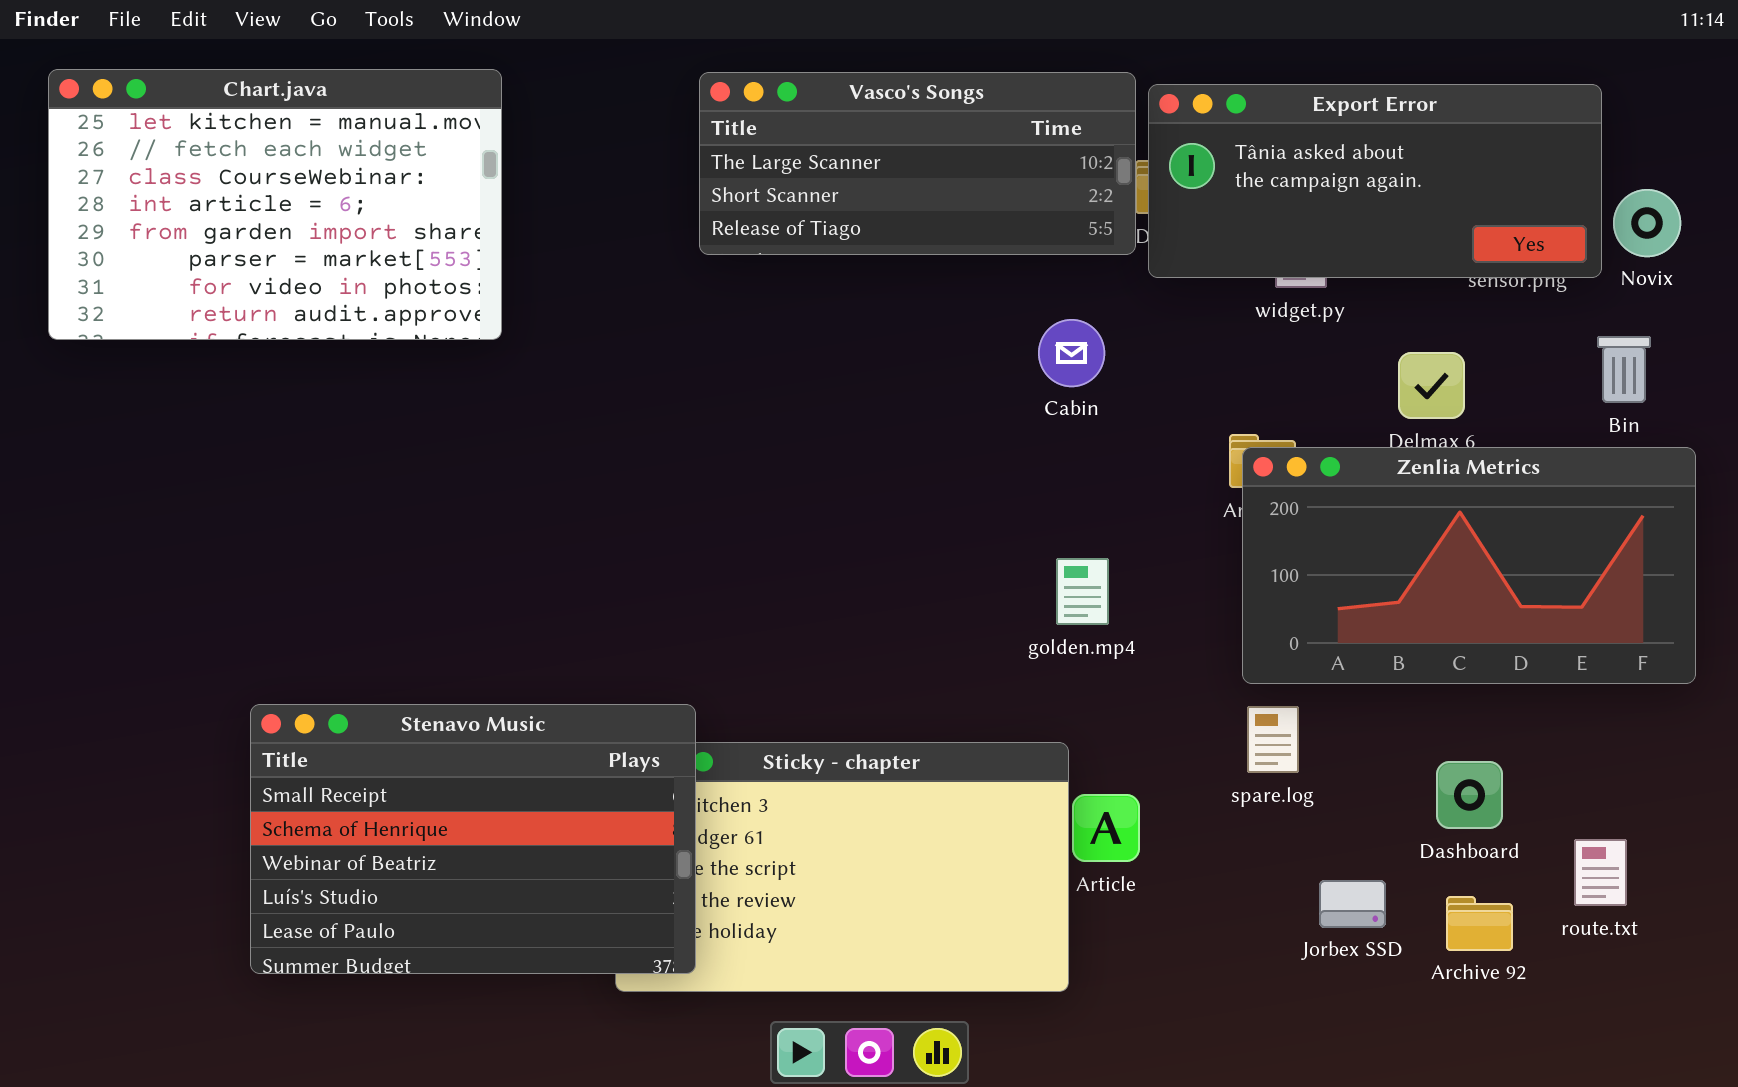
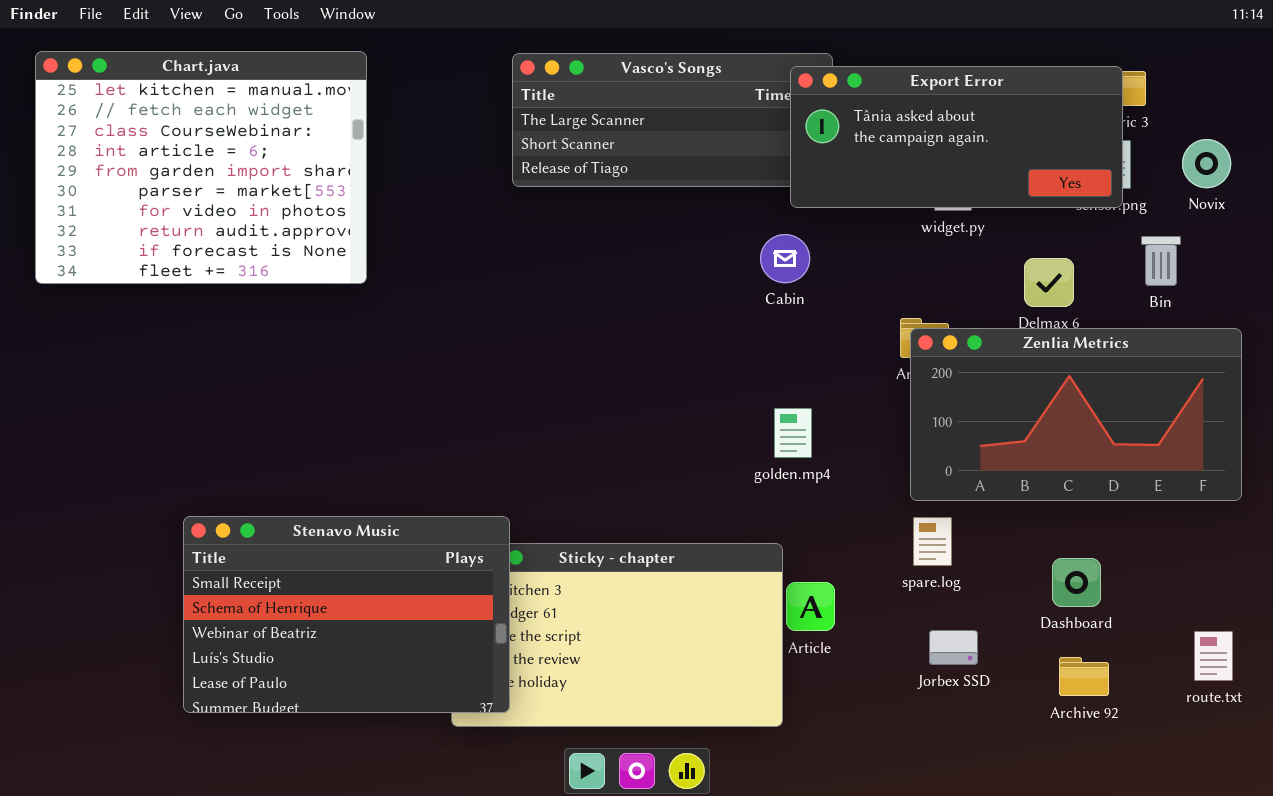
Chart.java: [48,69,502,340] -> [35,51,367,284], resized
Export Error: [1148,84,1602,278] -> [790,66,1123,208], moved
Bin: [1597,336,1651,403] -> [1141,236,1181,286], moved
route.txt: [1574,839,1627,906] -> [1194,631,1233,681], moved
Jorbex SSD: [1319,880,1386,928] -> [929,630,978,665], moved

